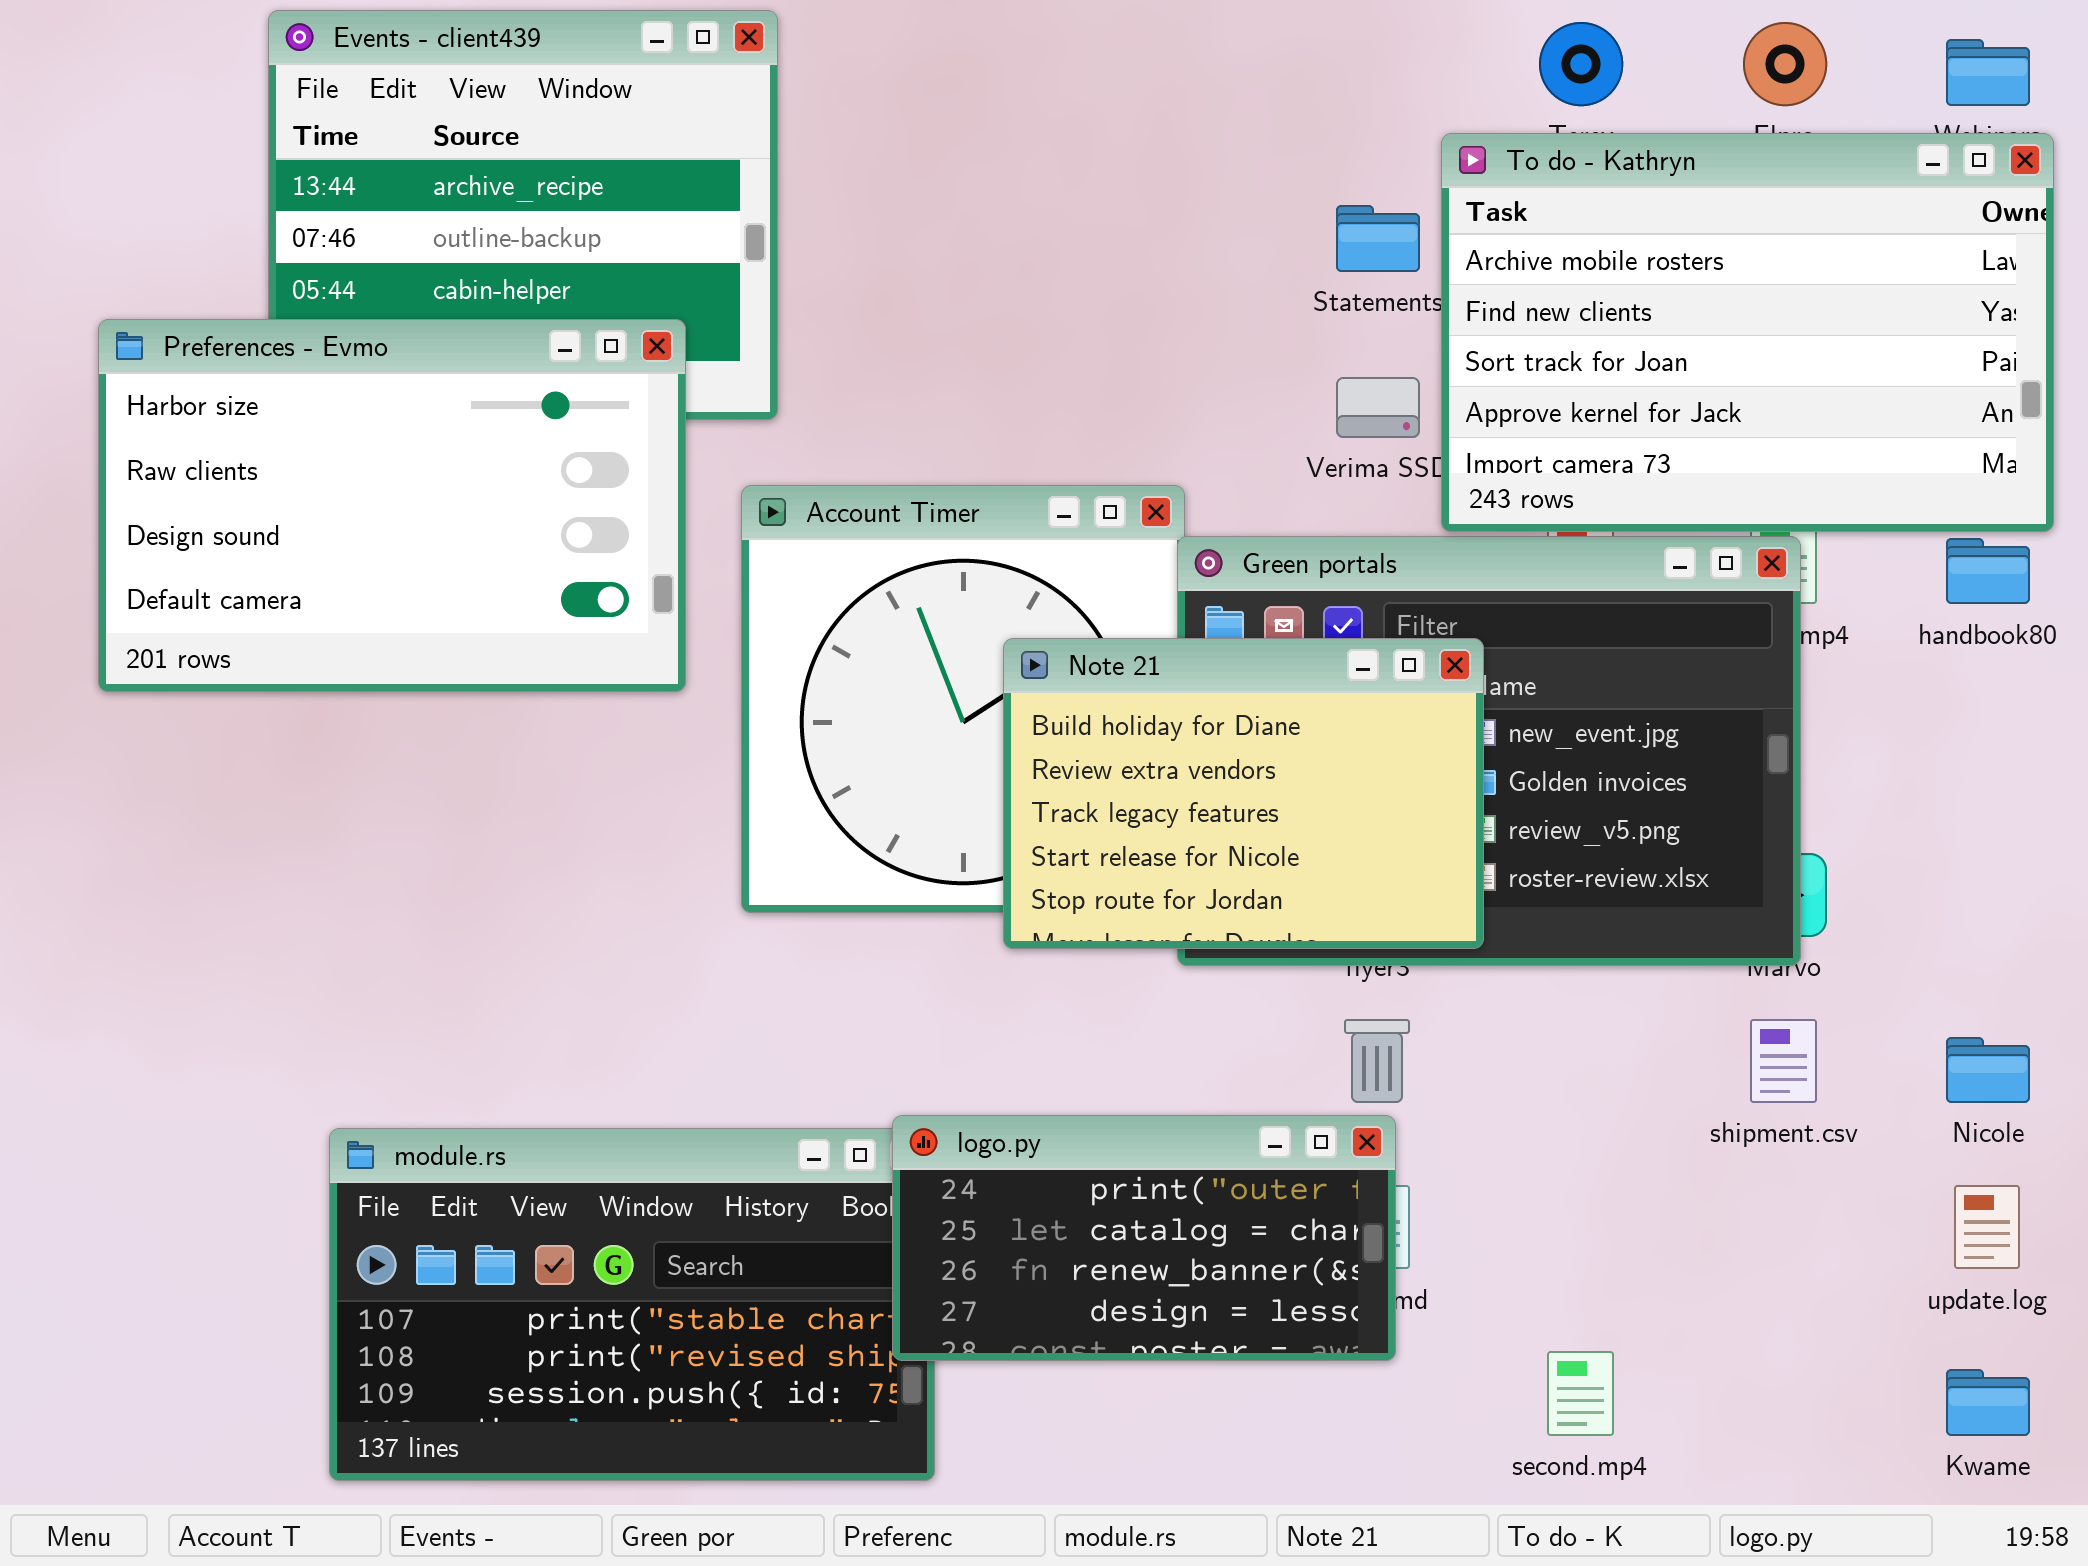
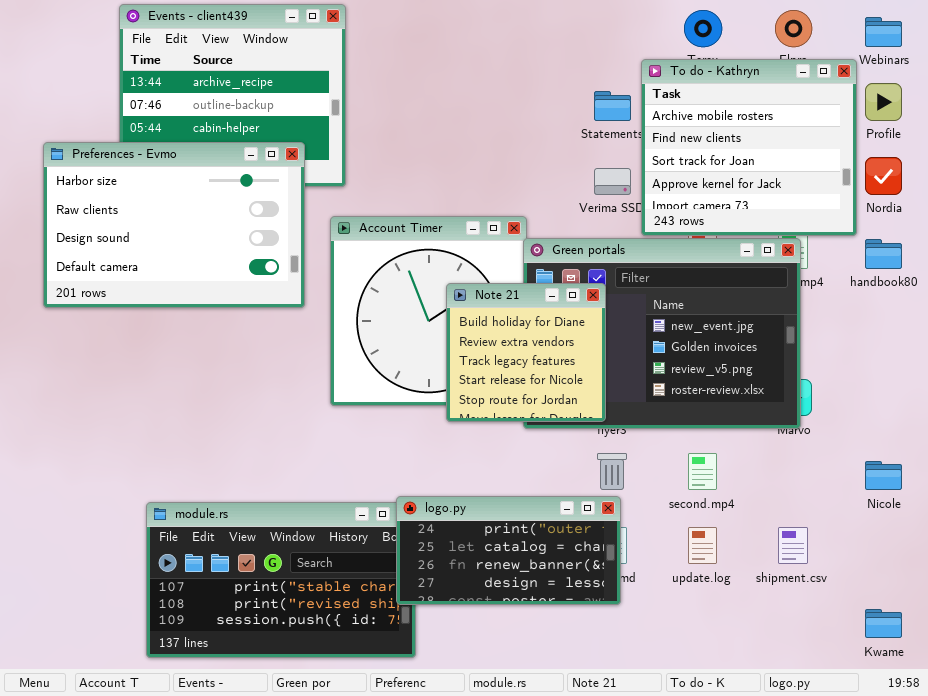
To do - Kathryn: [1441,133,2054,532] -> [641,59,857,236], resized
Note 21: [1003,638,1484,949] -> [446,283,606,422], resized
shipment.csv: [1750,1019,1817,1103] -> [778,527,808,564], moved
update.log: [1954,1185,2020,1269] -> [688,527,717,564], moved
second.mp4: [1547,1351,1614,1436] -> [688,453,717,490], moved

